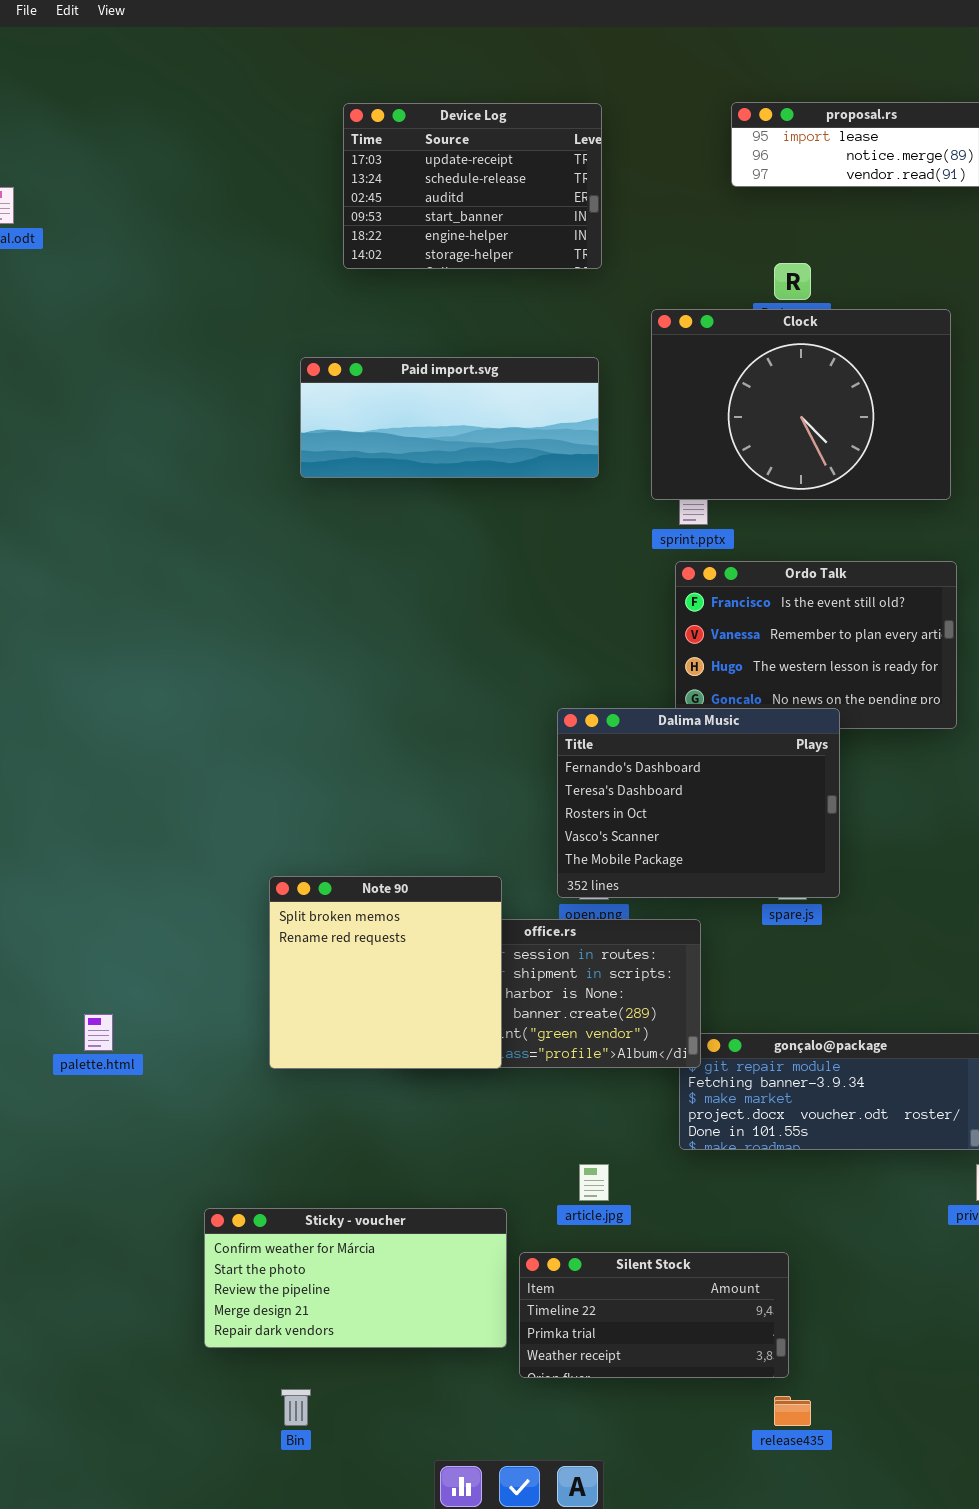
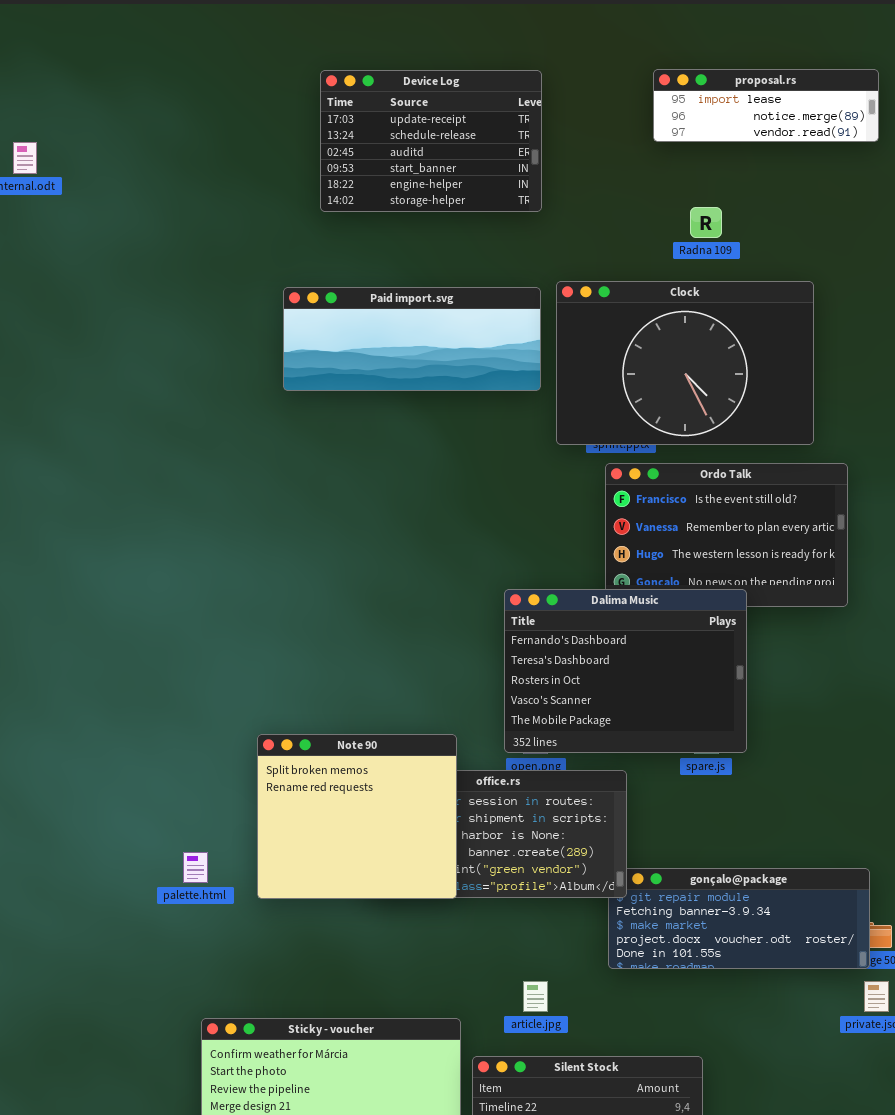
Clock: [651,309,951,500] -> [556,281,814,445], moved
palette.html: [84,1014,113,1051] -> [183,852,208,883], moved

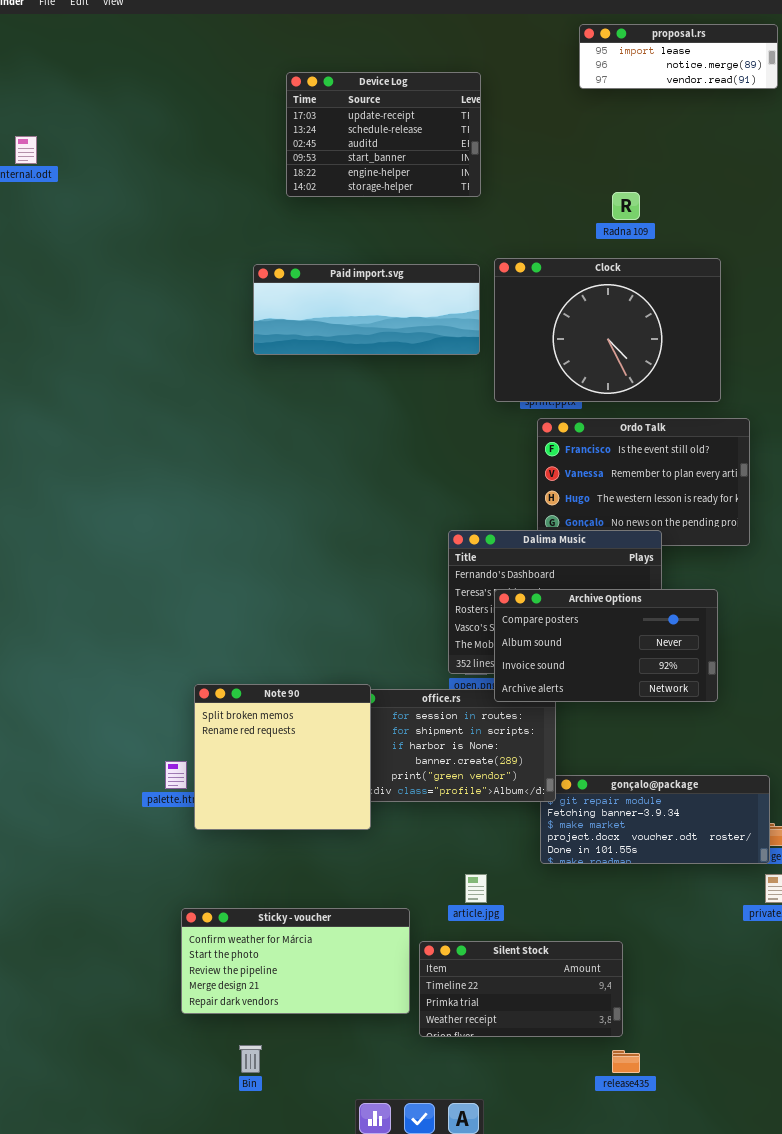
proposal.rs: [653,69,879,142] -> [579,24,778,89], moved
Archive Options: none -> [494,589,718,702], opened
Note 90: [257,734,457,899] -> [194,684,371,830], moved

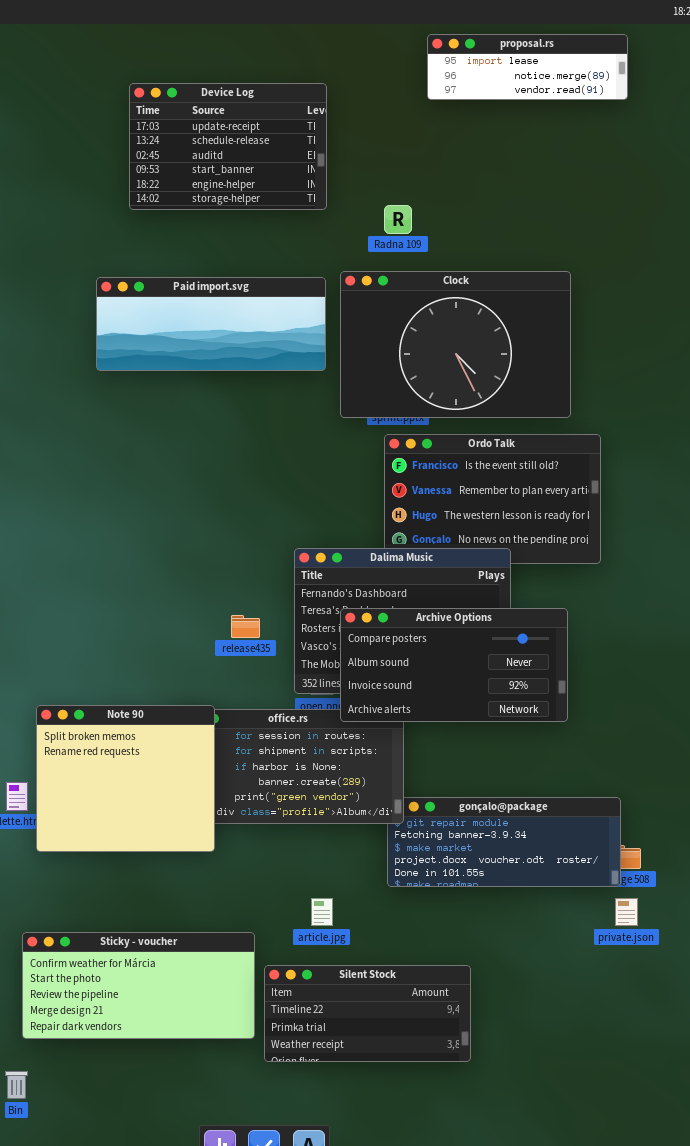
Radna 109: [612,192,640,220] -> [384,205,412,234], moved
Bin: [239,1045,262,1073] -> [5,1071,28,1099], moved
release435: [612,1050,640,1073] -> [231,615,260,638], moved

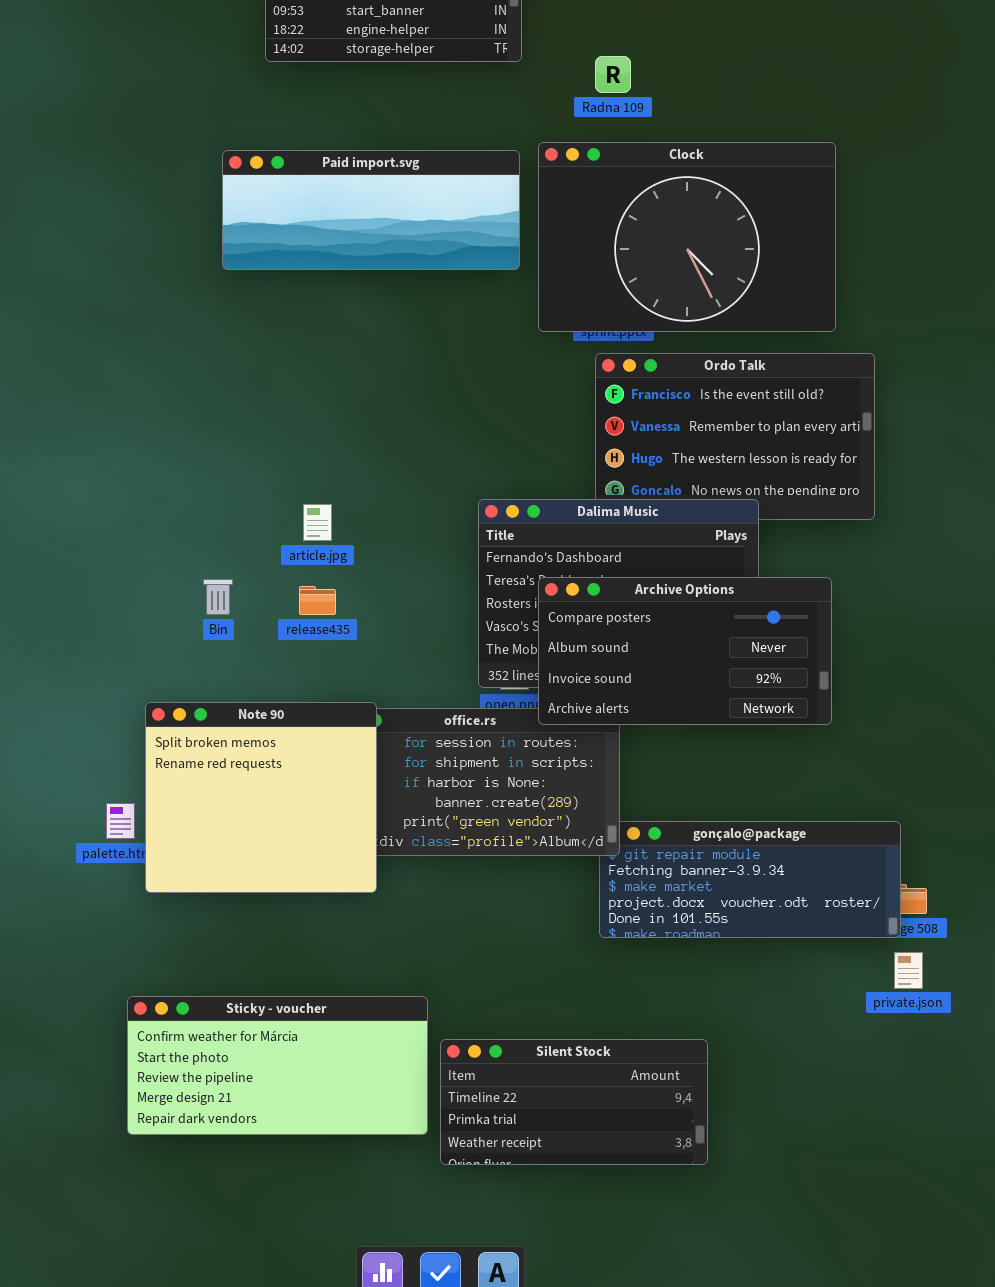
release435: [231,615,260,638] -> [299,586,336,615], moved
article.jpg: [311,898,333,926] -> [303,504,332,541], moved
Bin: [5,1071,28,1099] -> [203,579,233,615], moved

